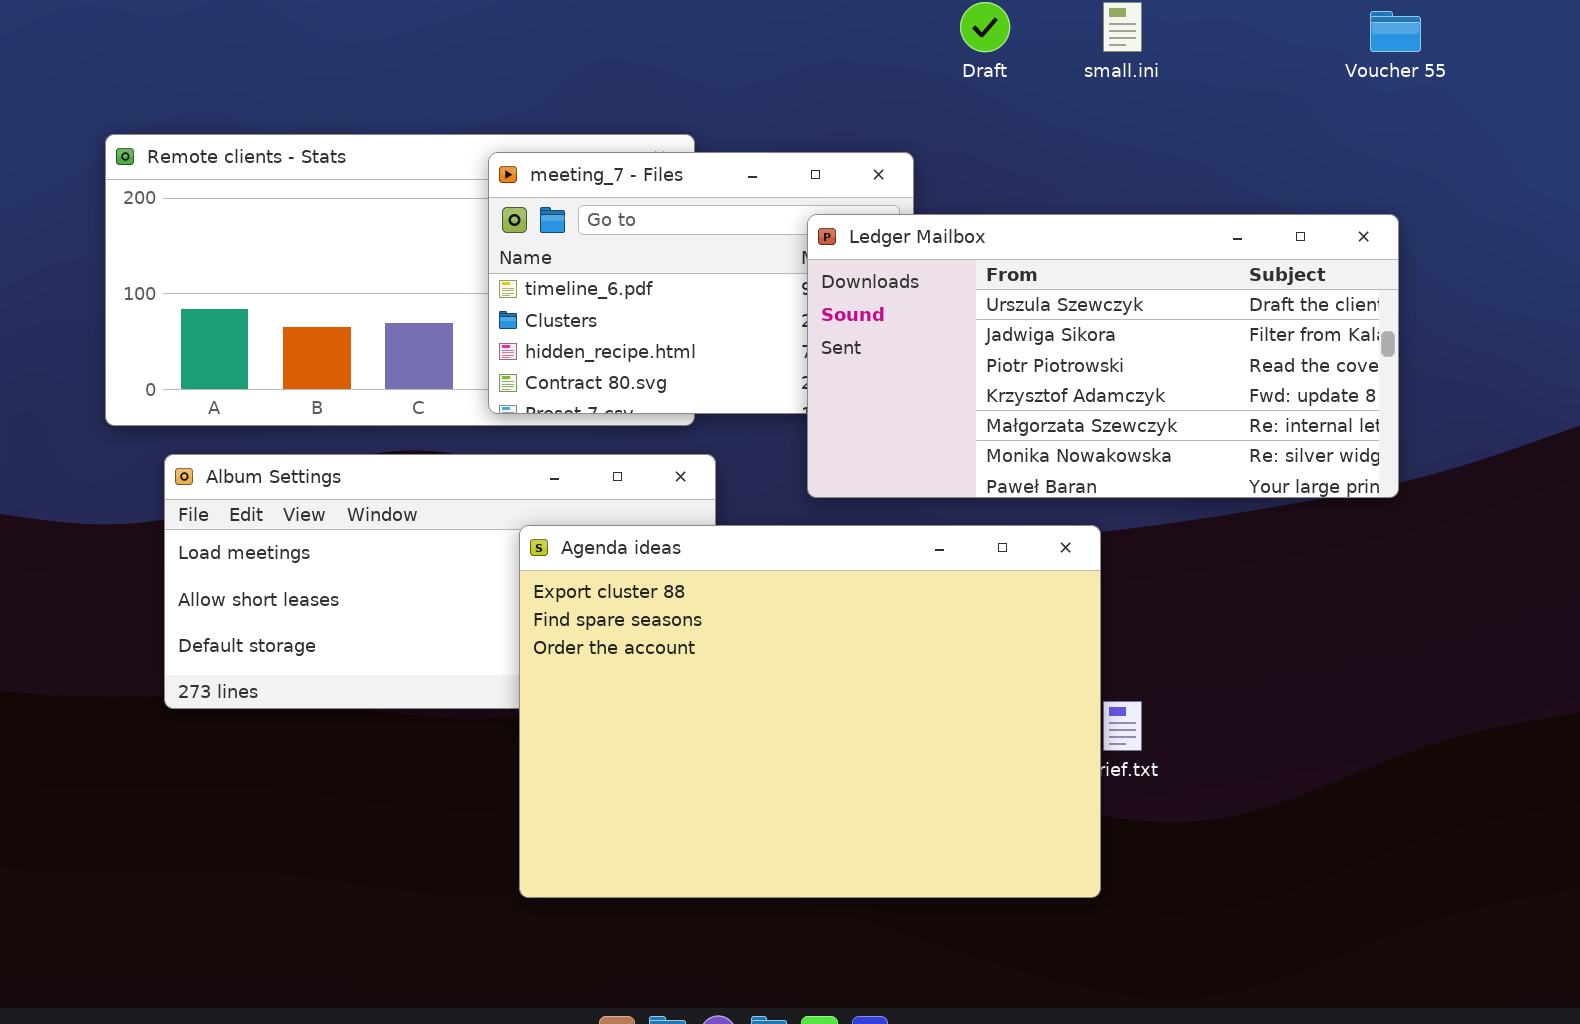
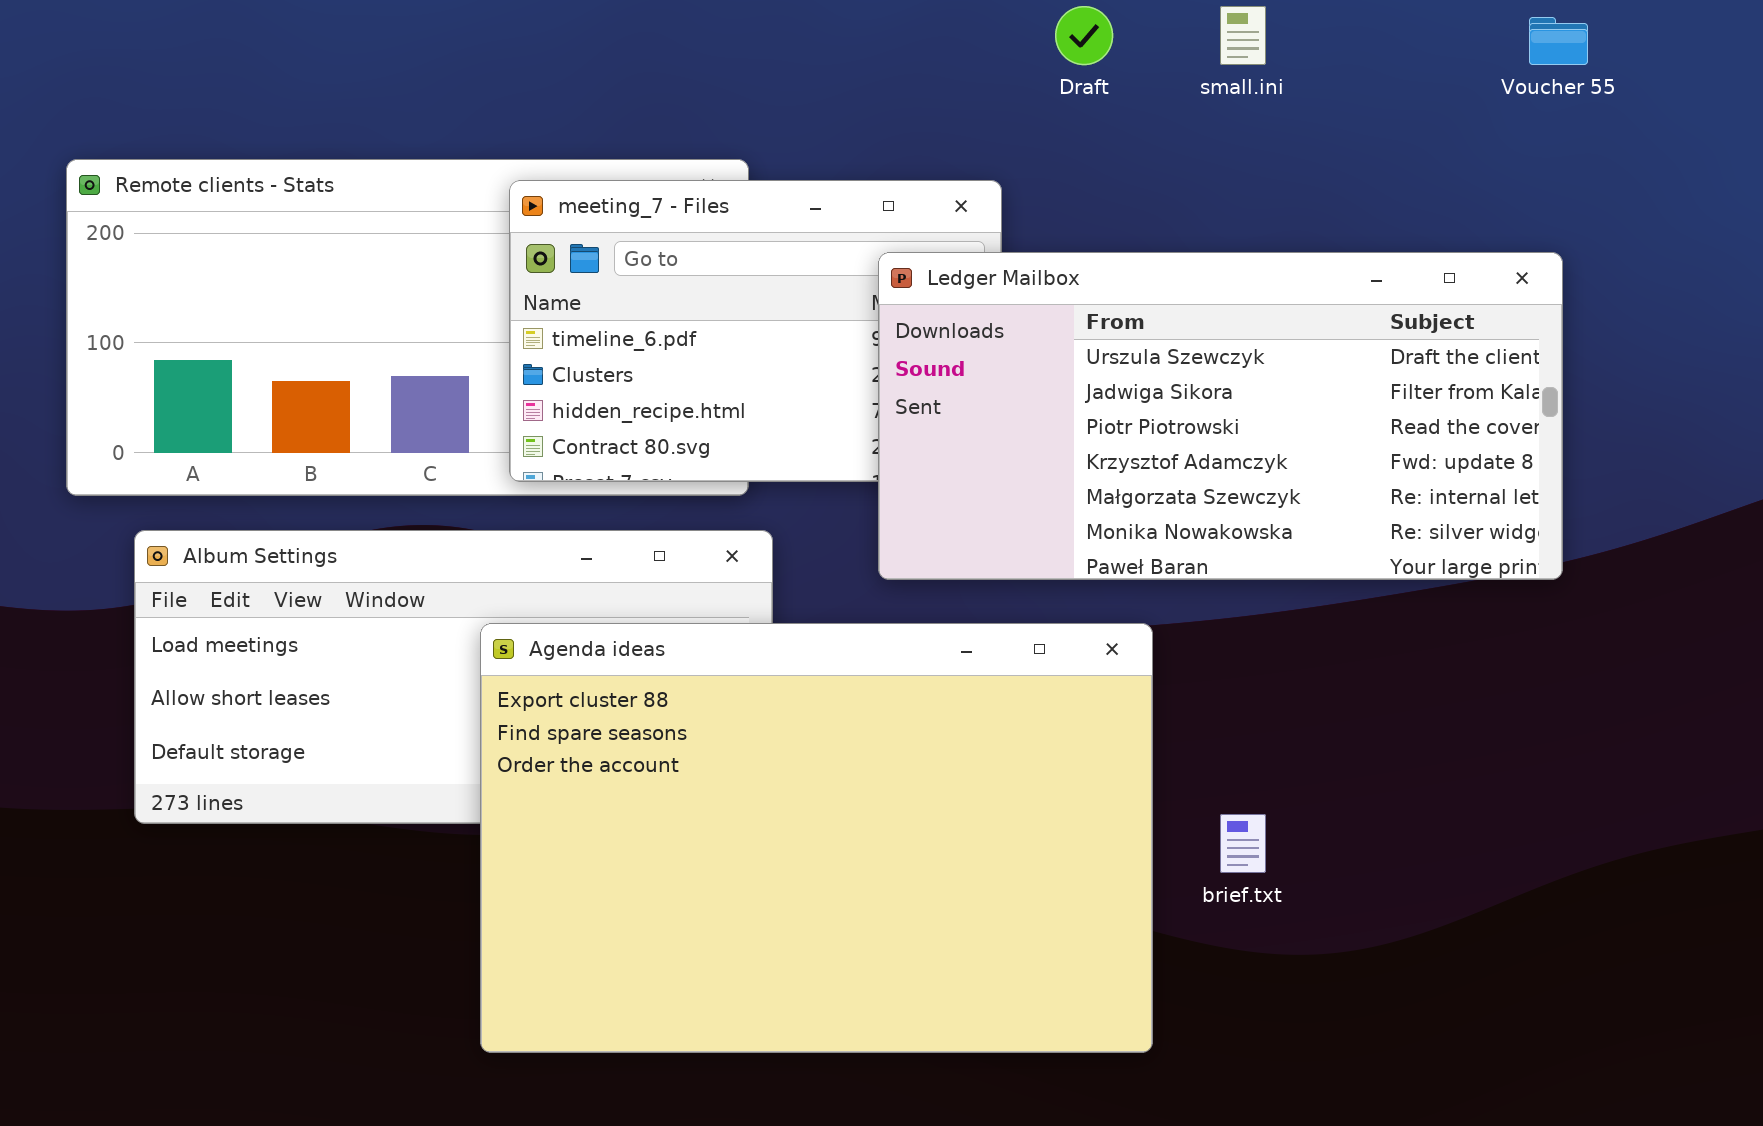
Agenda ideas: [519,525,1101,898] -> [480,623,1153,1053], moved

